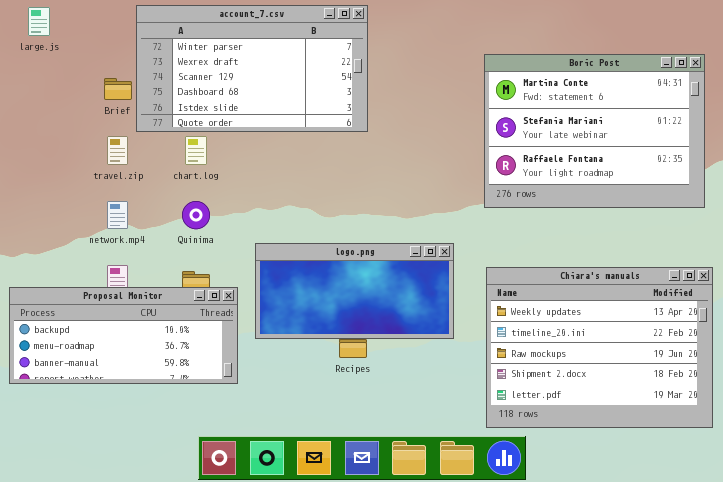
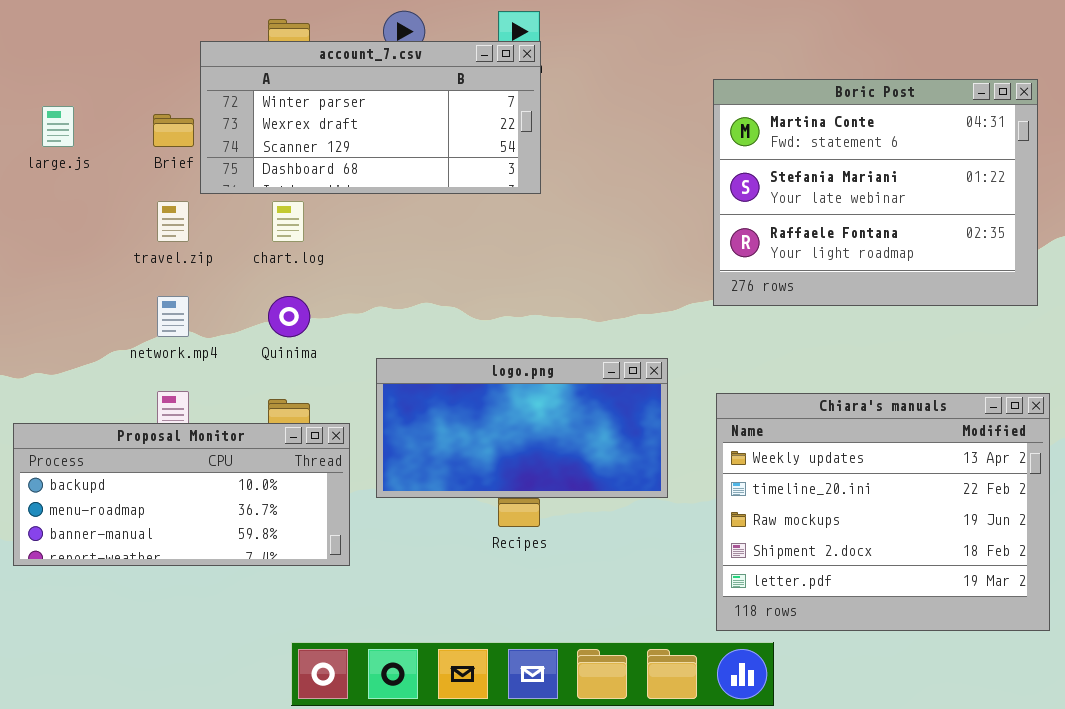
account_7.csv: [136,5,368,132] -> [200,41,541,194], resized
large.js: [28,7,50,36] -> [42,106,74,147], moved

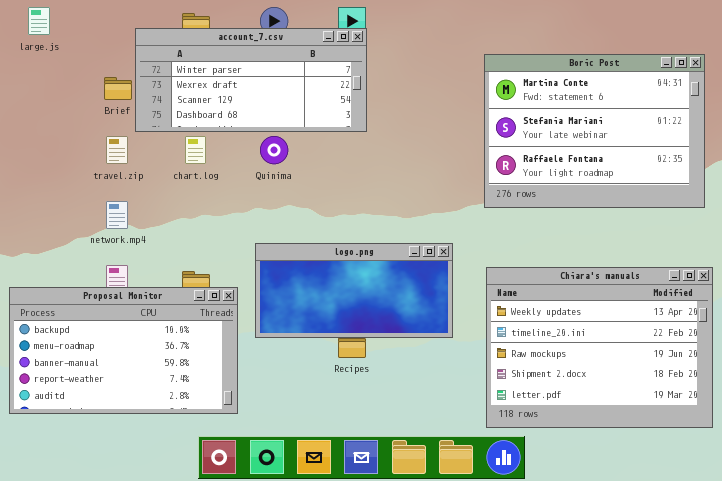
large.js: [42,106,74,147] -> [28,7,50,35], moved
Quinima: [268,296,310,337] -> [260,136,288,164], moved
Proposal Monitor: [13,423,350,566] -> [9,287,238,414], resized

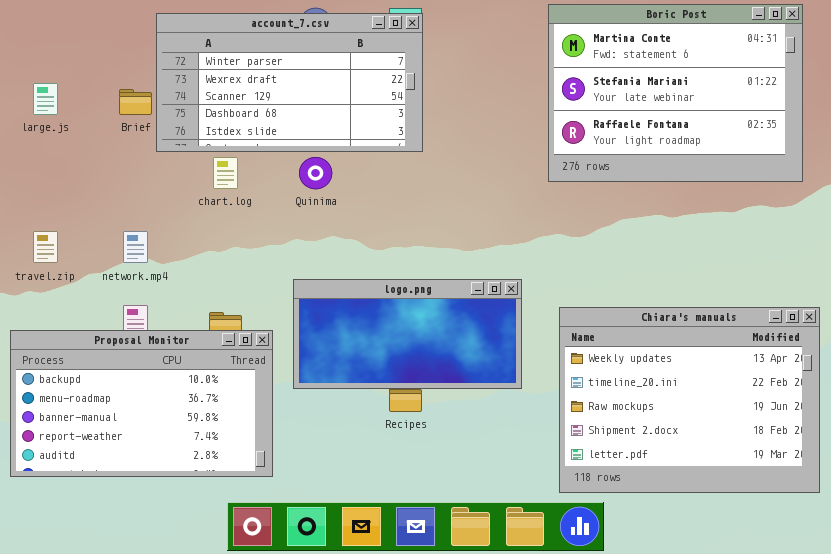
large.js: [28,7,50,35] -> [33,83,58,115], moved
account_7.csv: [135,28,367,132] -> [156,13,423,152], resized
Boric Post: [484,54,705,208] -> [548,4,803,182], moved
travel.zip: [106,136,128,164] -> [33,231,58,263], moved

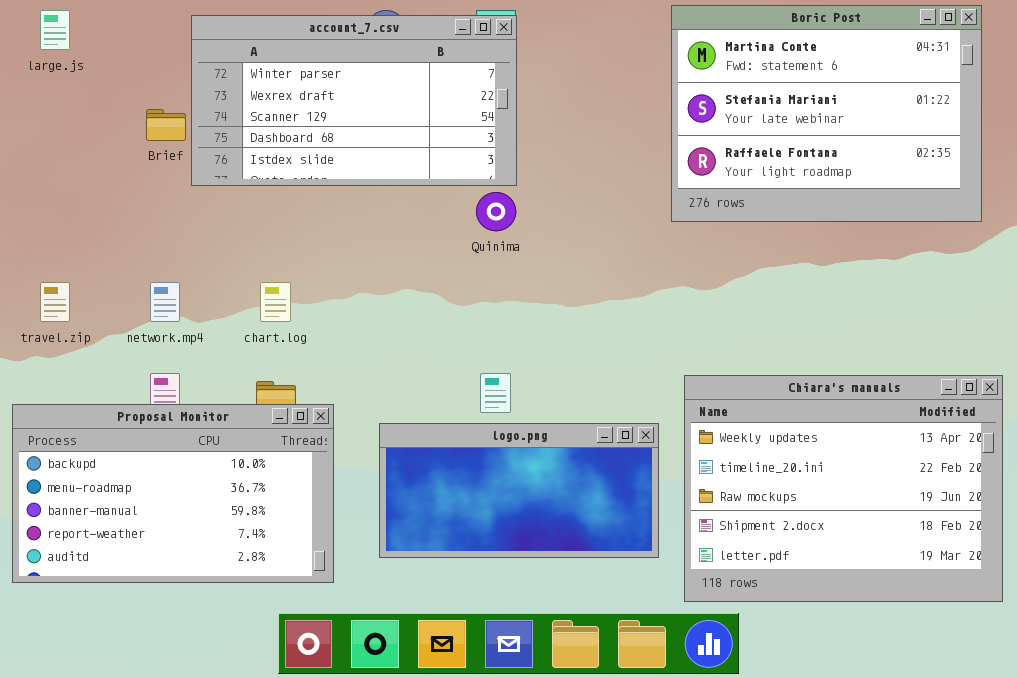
large.js: [33,83,58,115] -> [40,10,70,50], moved
chart.log: [213,157,238,189] -> [260,282,291,322], moved
Quinima: [299,157,332,189] -> [476,192,516,231], moved
logo.png: [293,279,522,389] -> [379,423,659,558], moved

